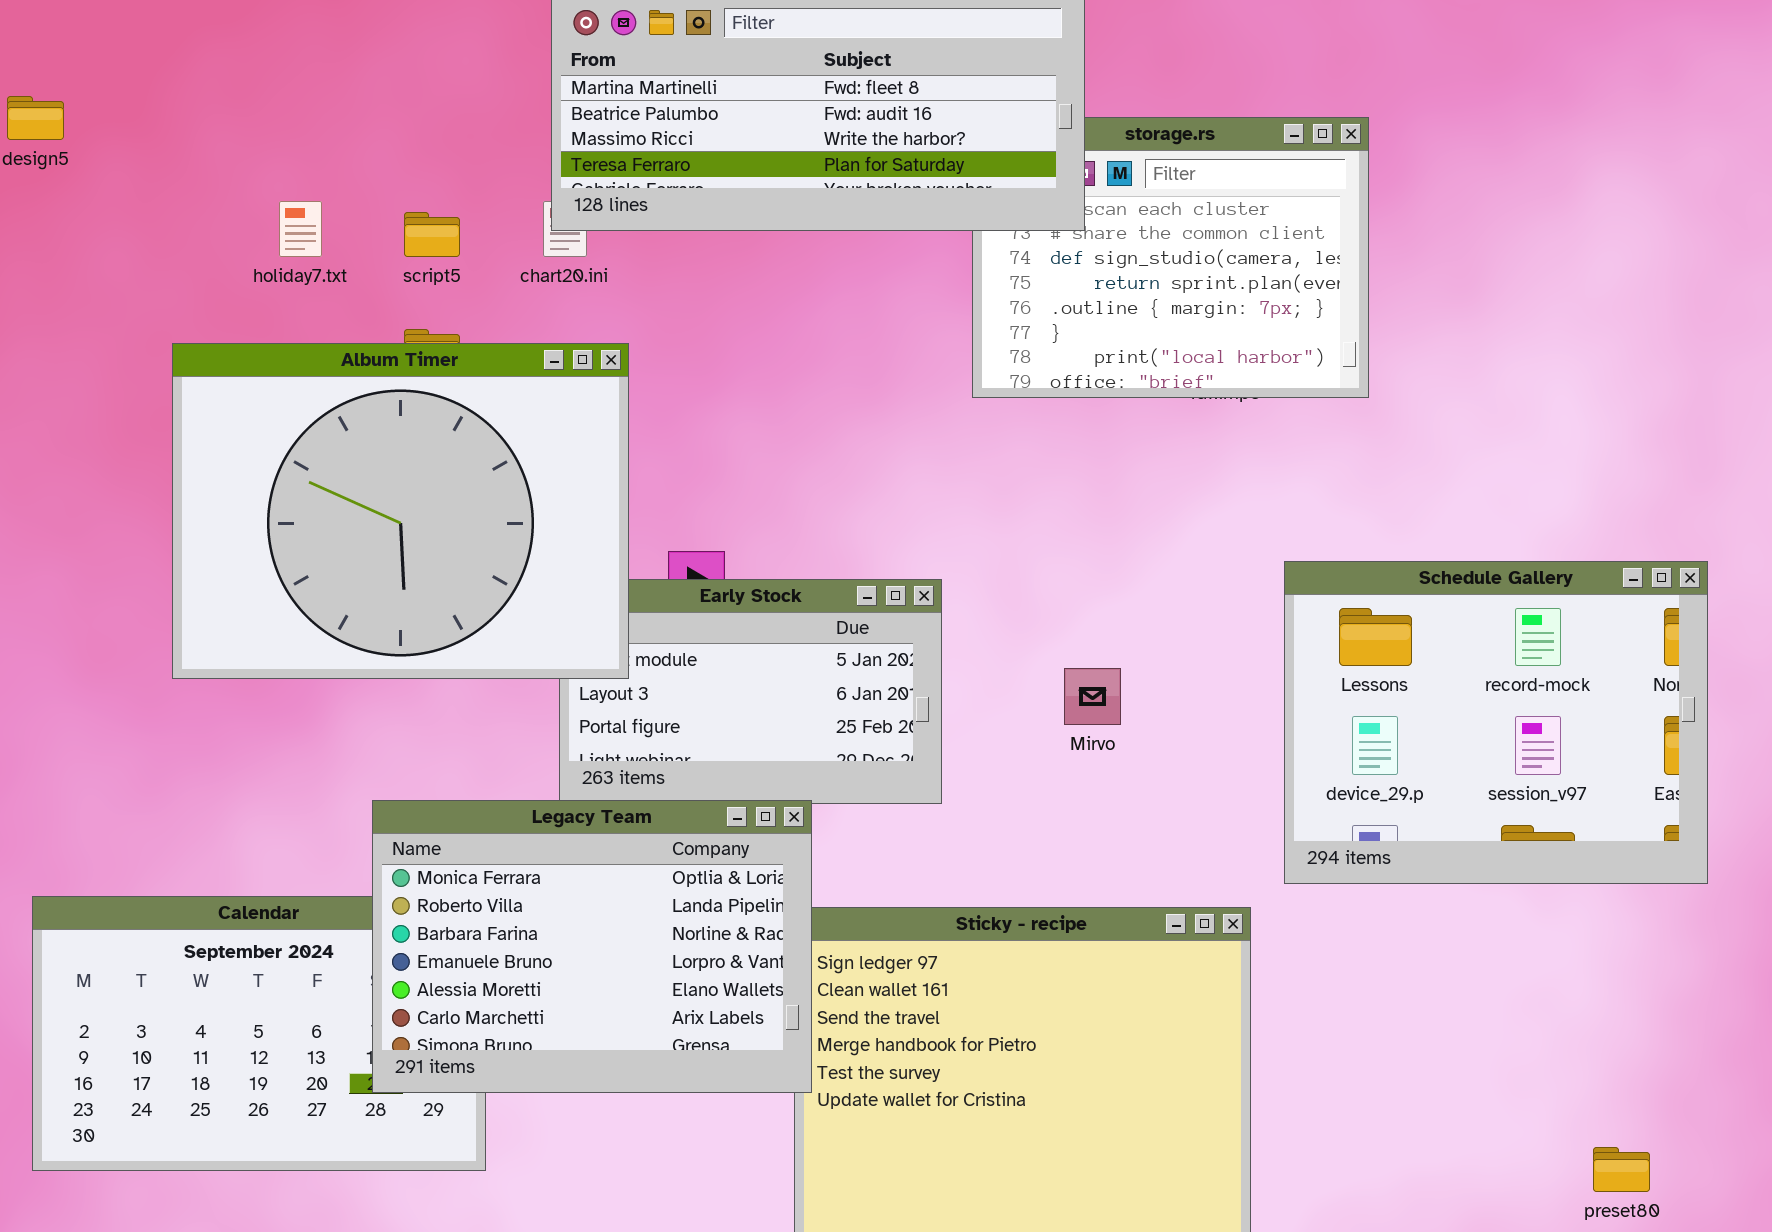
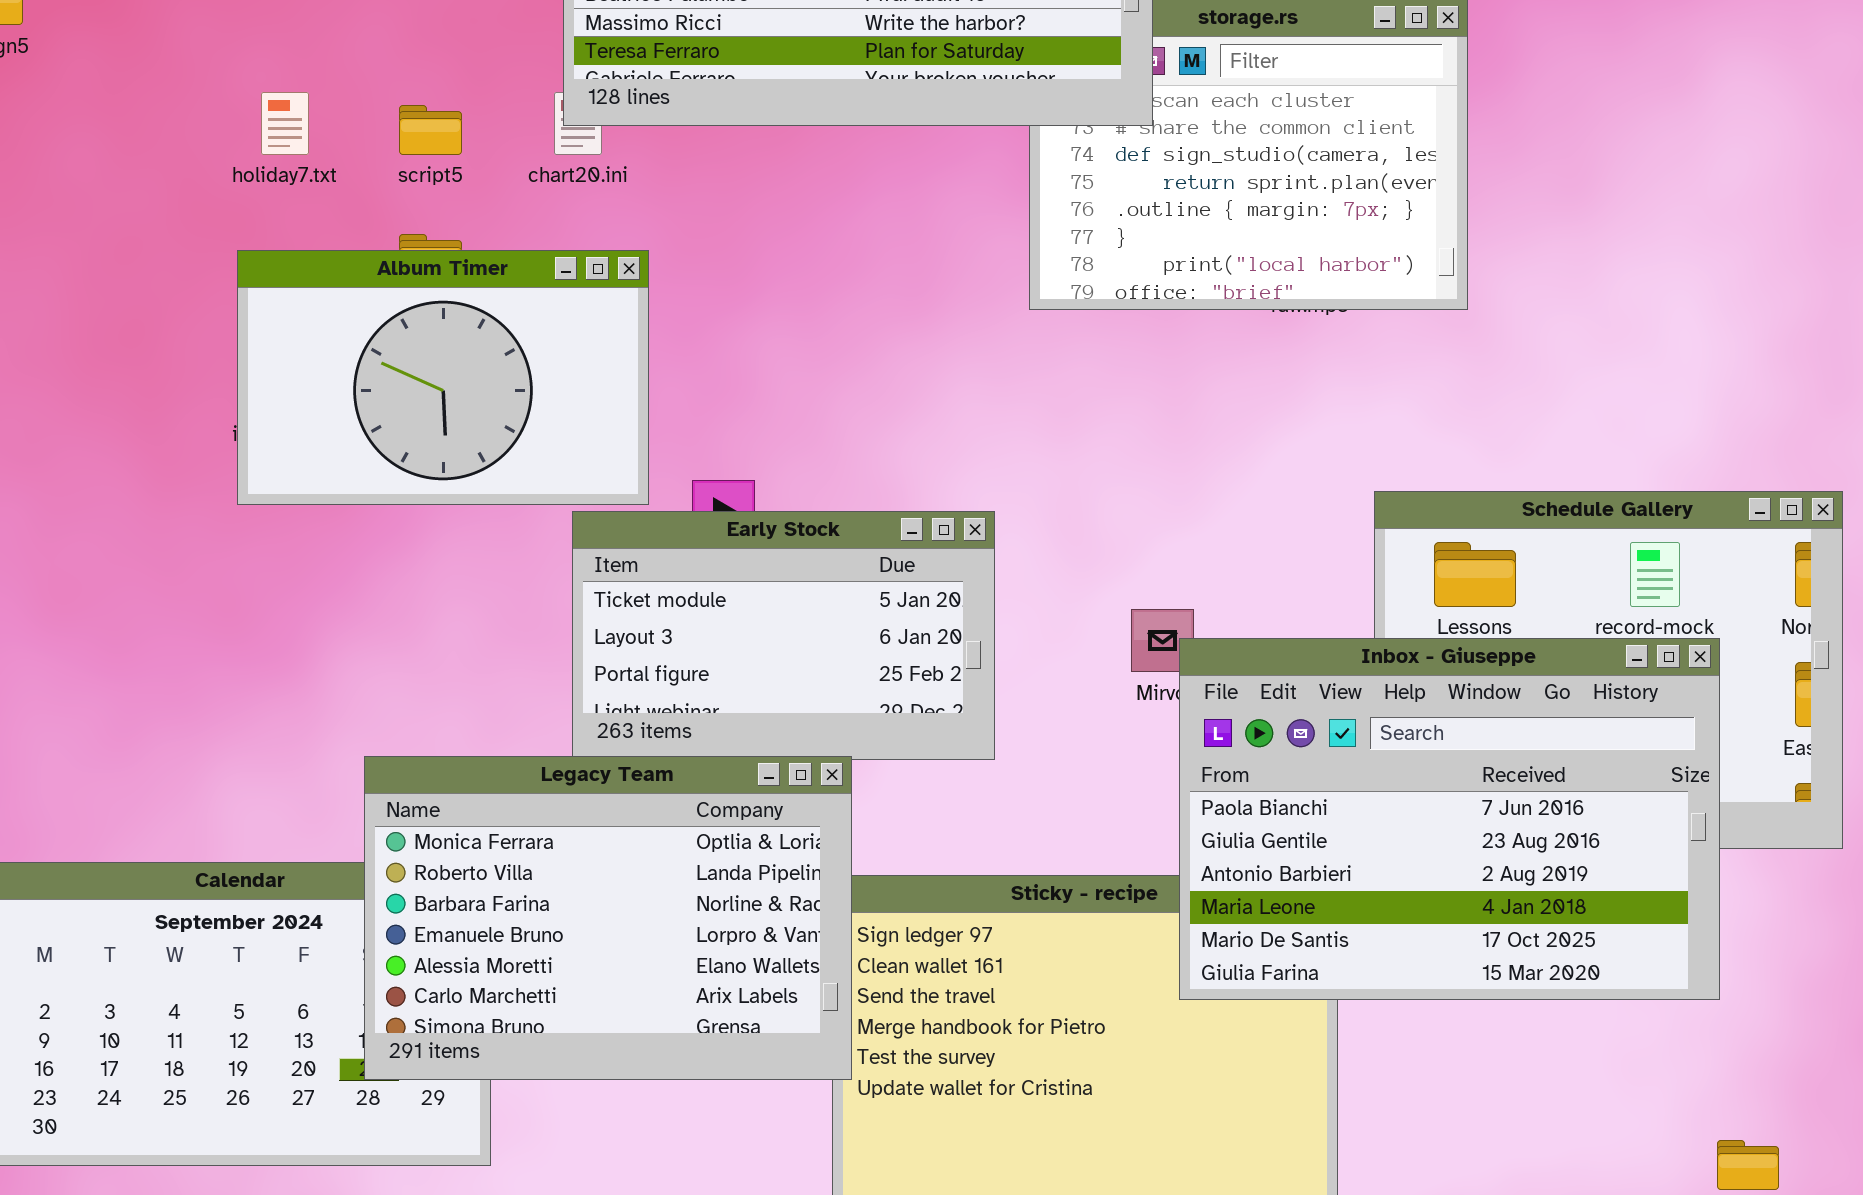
Album Timer: [172,343,629,679] -> [237,250,649,505], resized
Inbox - Giuseppe: none -> [1179,638,1720,1000], opened

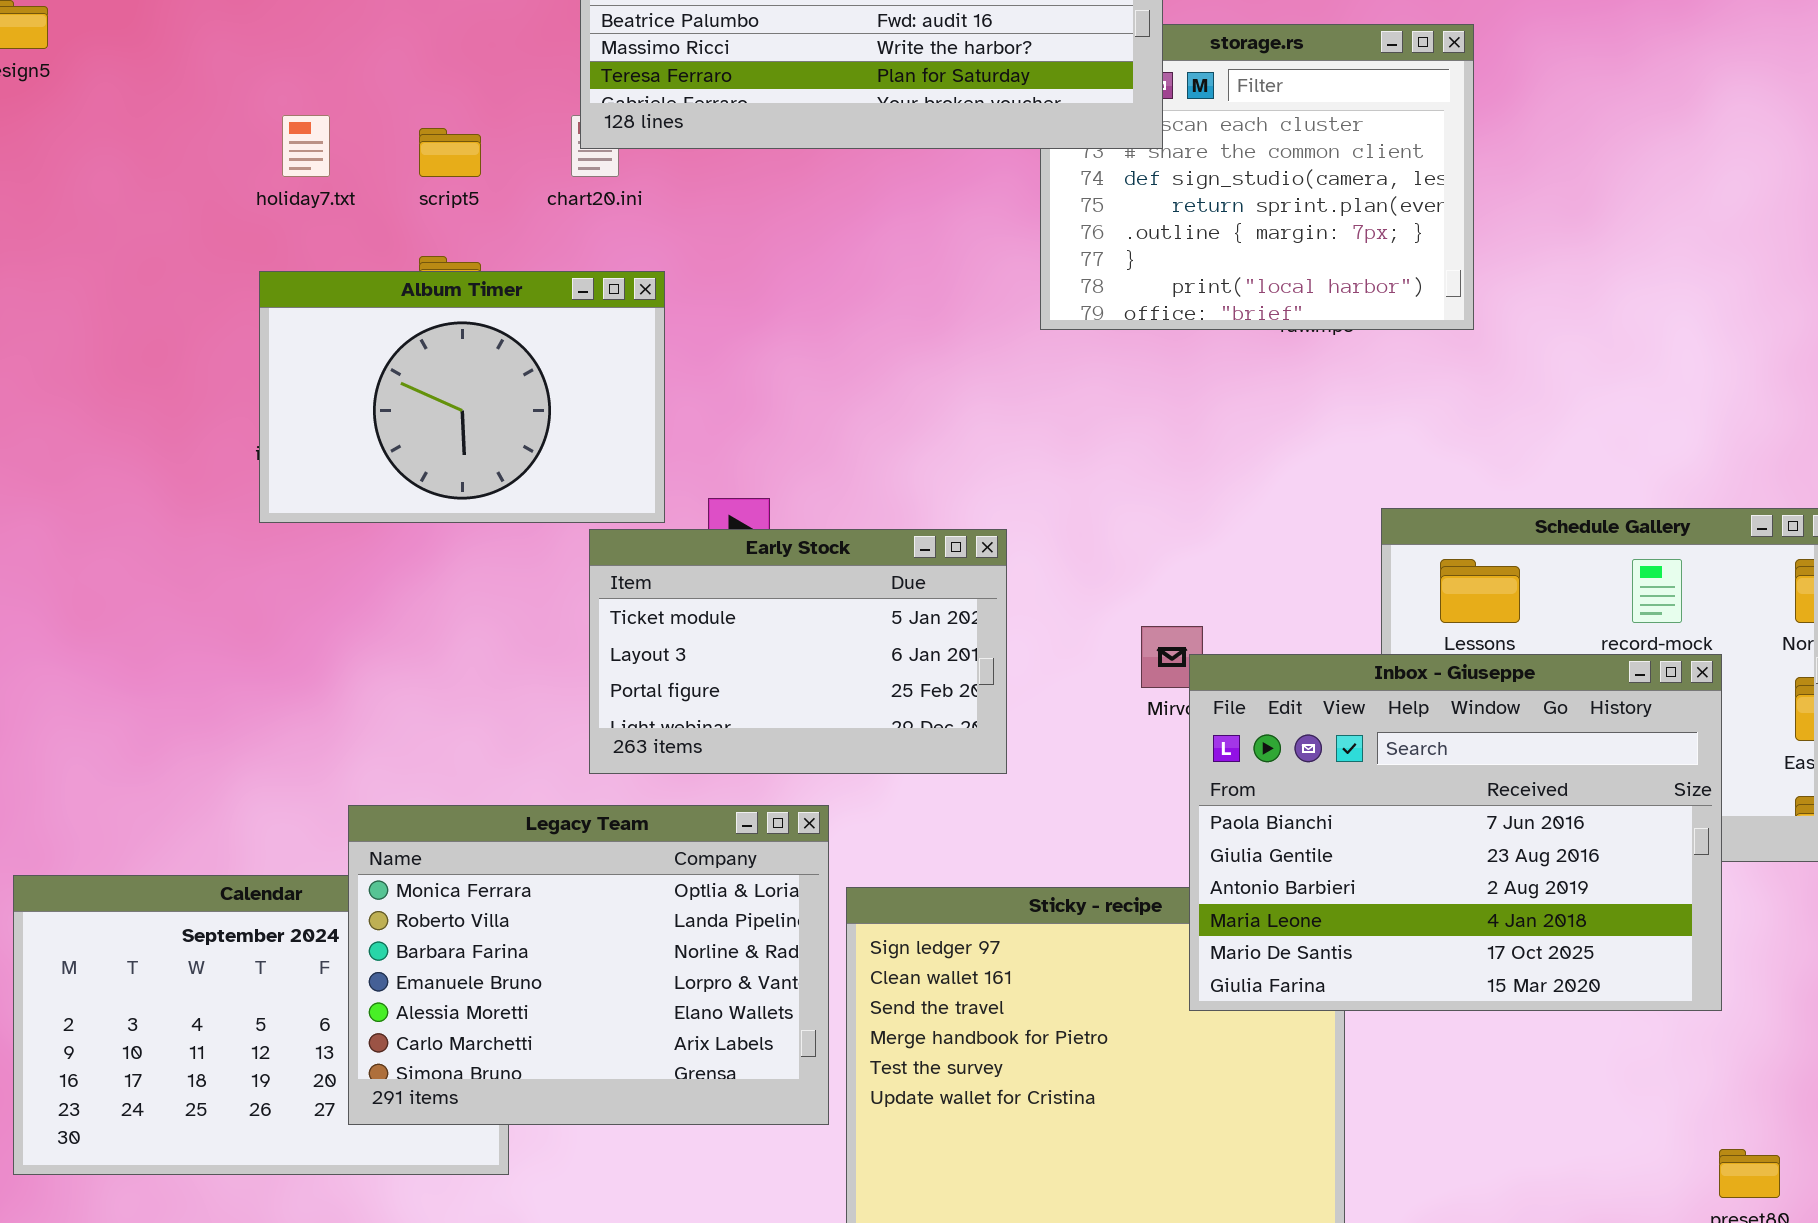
Legacy Team: [364,756,852,1080] -> [348,805,829,1125], moved

